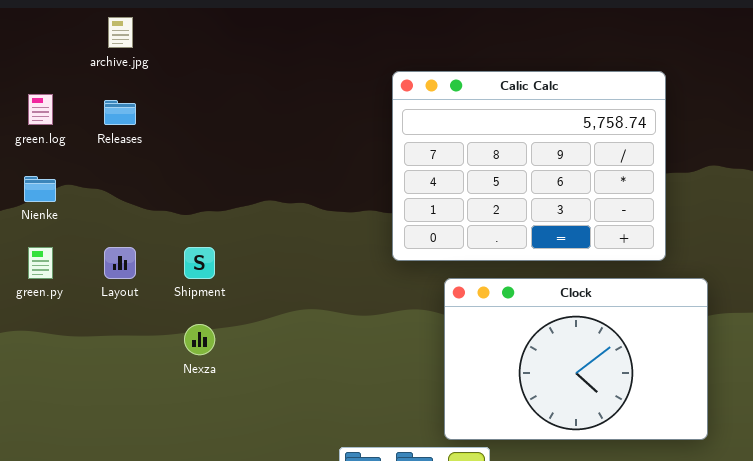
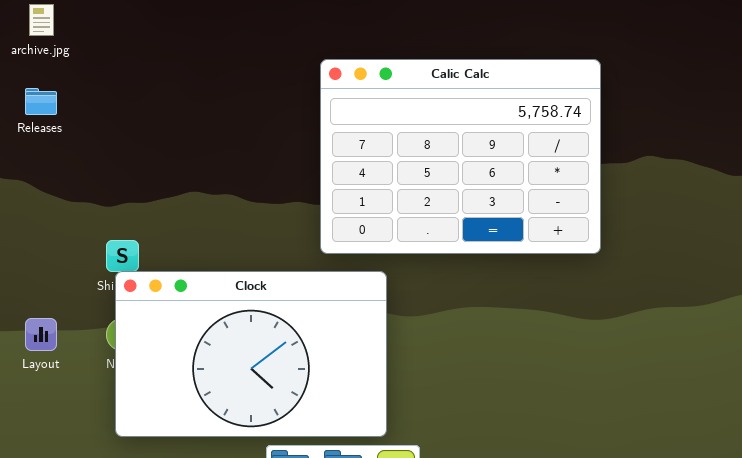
Layout: [104,247,136,279] -> [25,318,57,351], moved
Clock: [444,278,708,440] -> [115,271,387,437], moved

